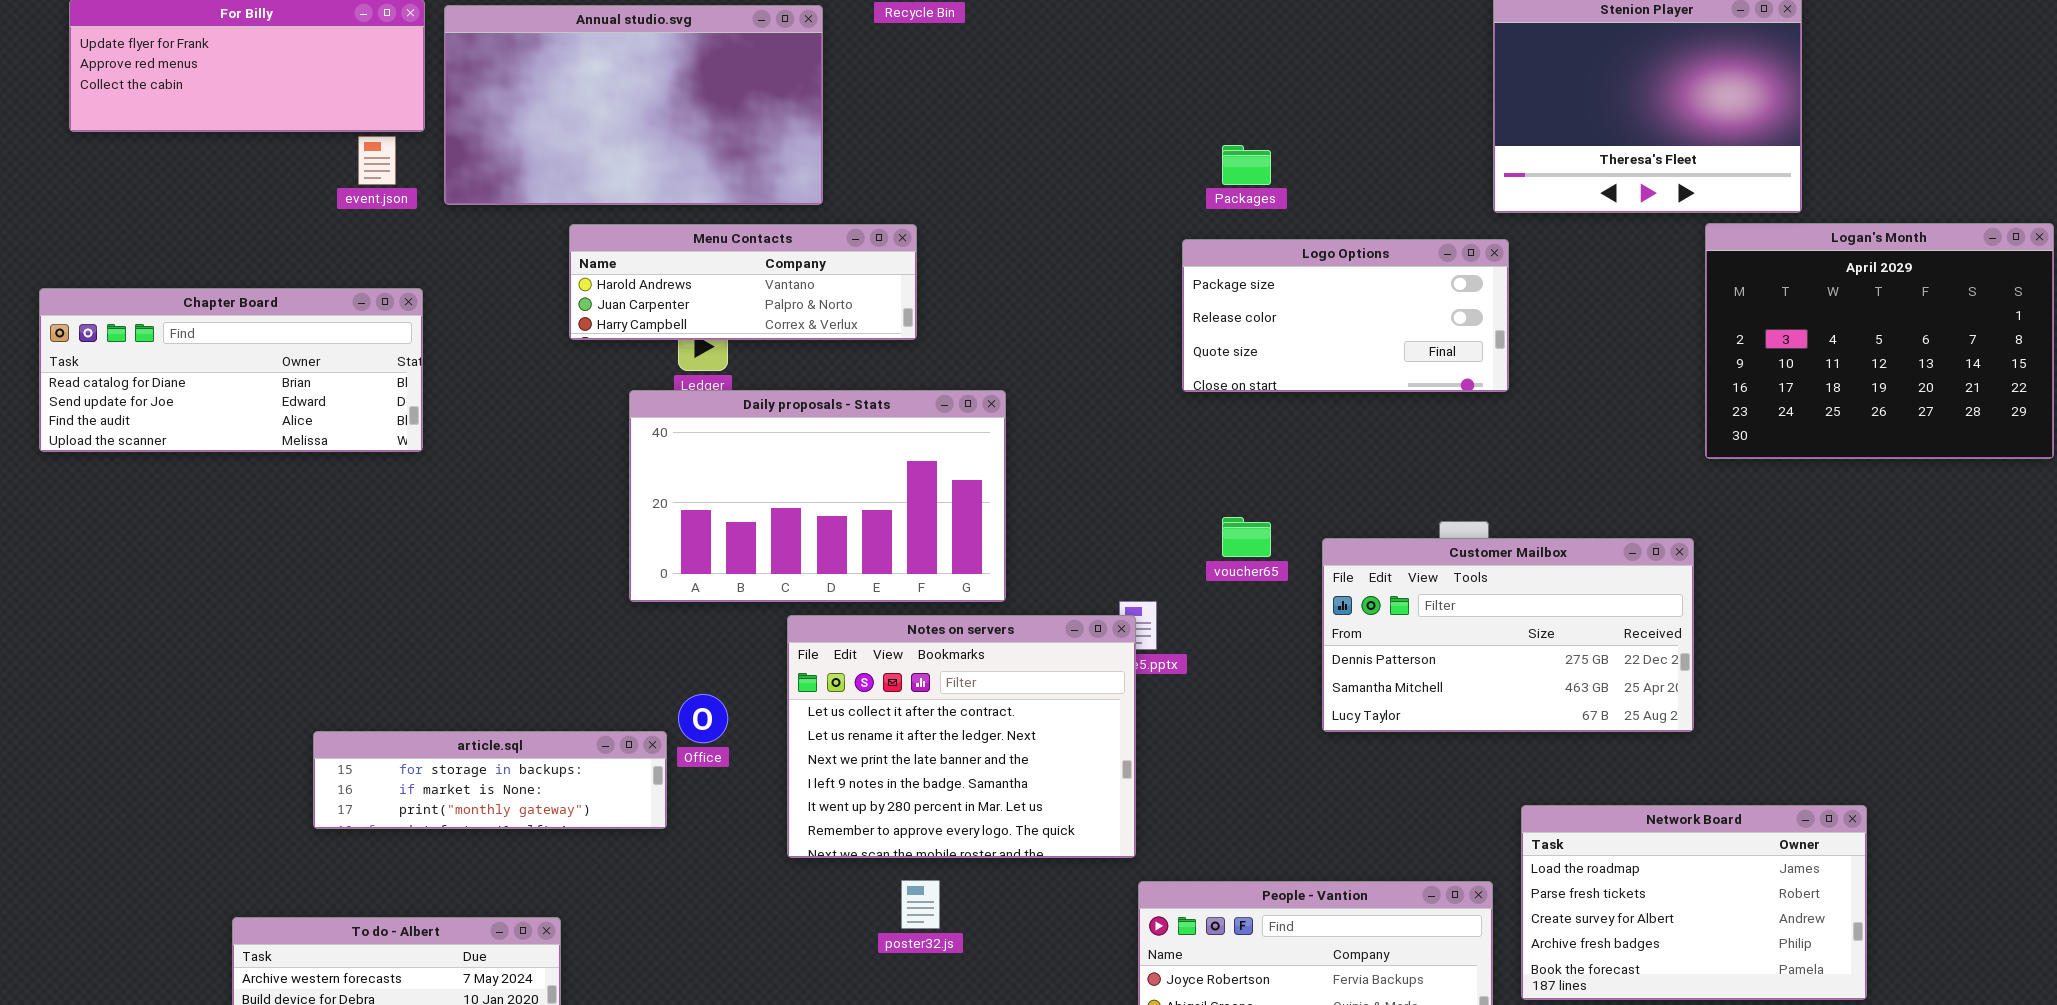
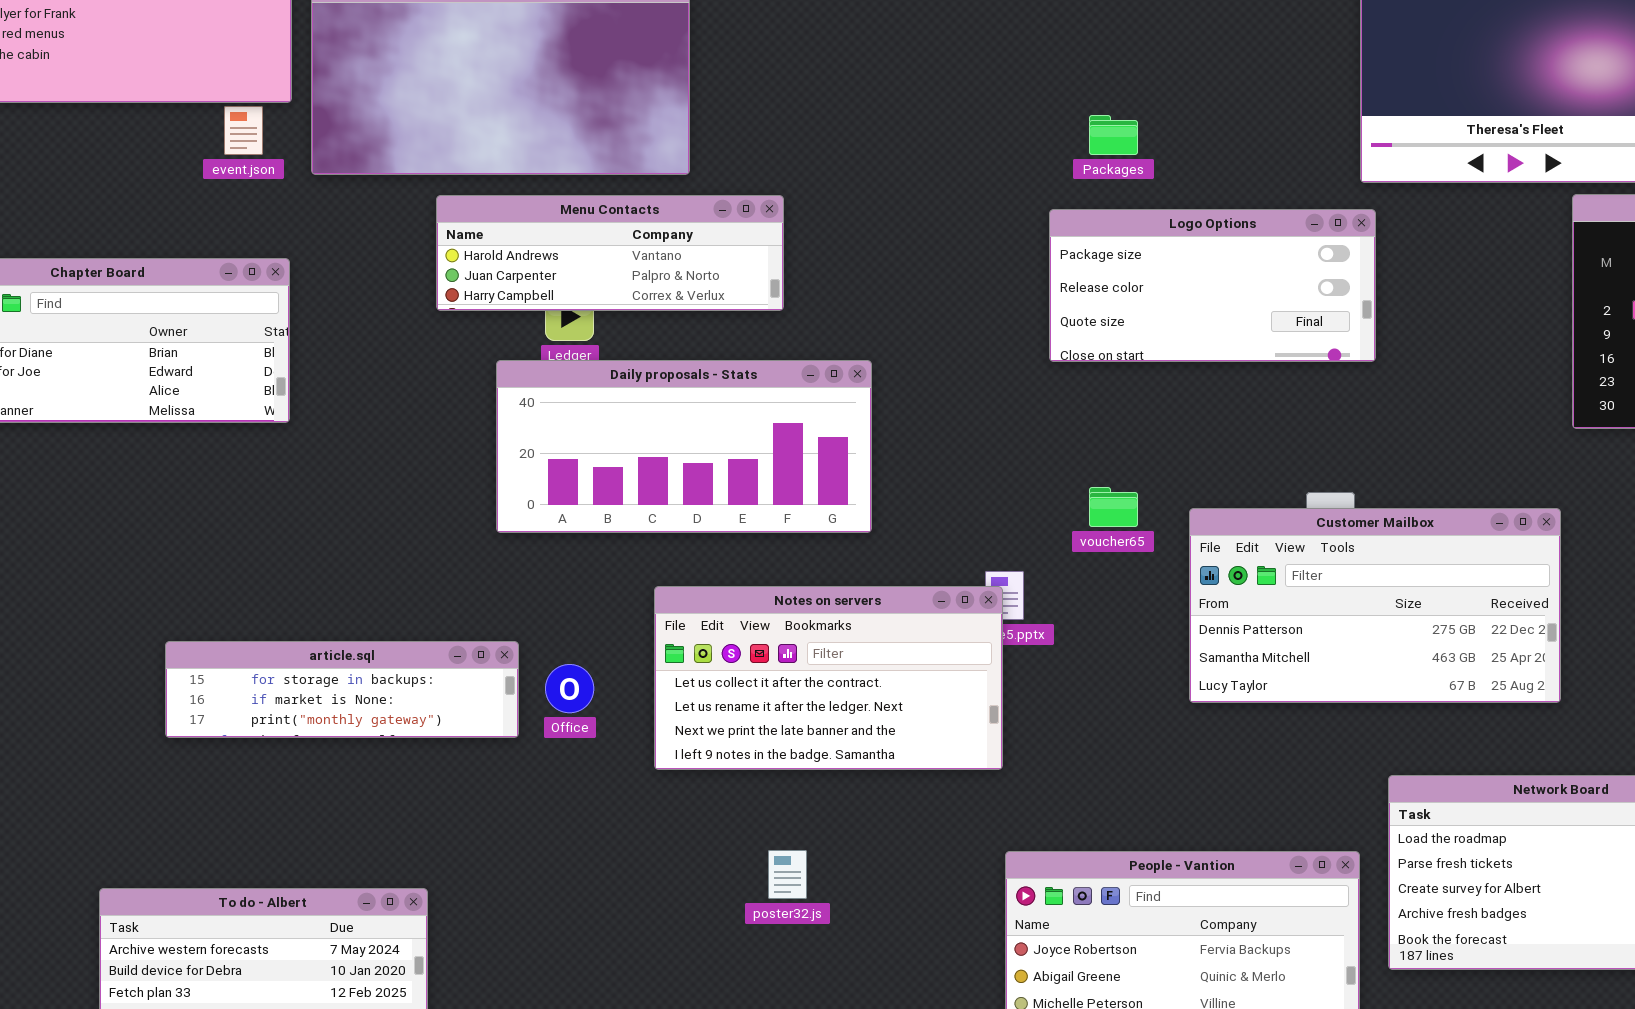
Daily proposals - Stats: [629,390,1006,602] -> [496,360,872,533], resized
Notes on servers: [787,615,1136,858] -> [654,586,1003,770], resized
article.sql: [313,731,667,829] -> [165,641,519,738], moved

